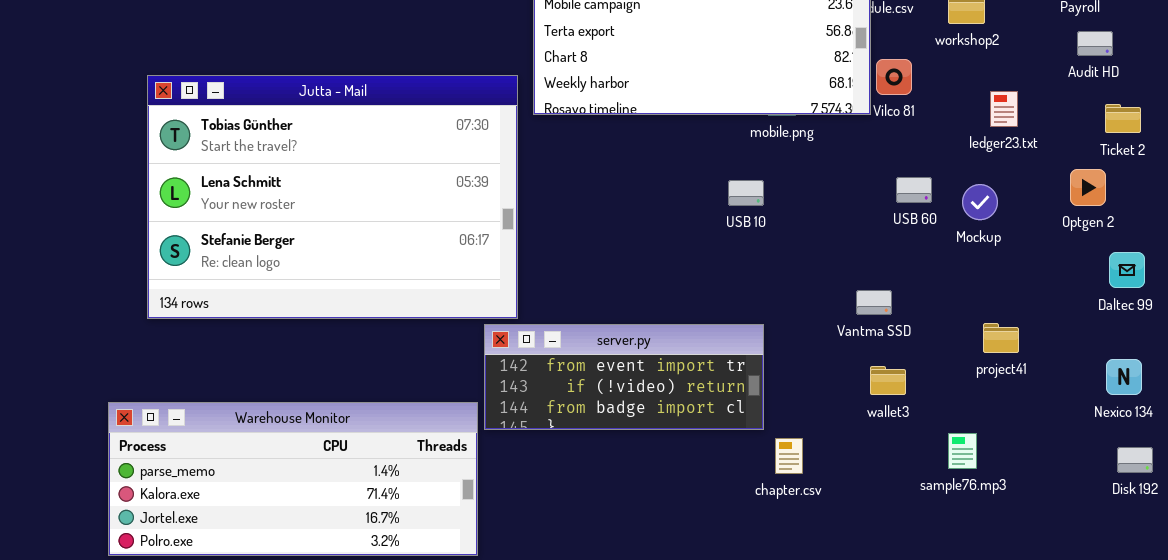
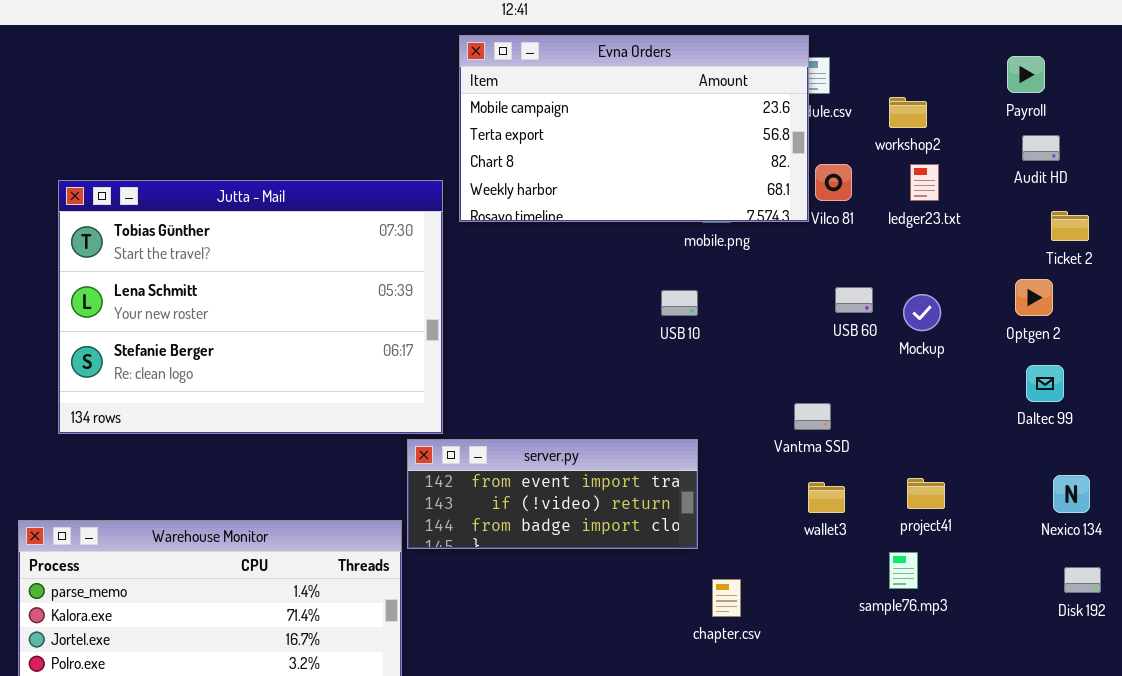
ledger23.txt: [990,91,1018,127] -> [910,164,939,201], moved
Daltec 99: [1109,252,1145,288] -> [1026,365,1064,402], moved
project41: [983,323,1019,353] -> [907,478,945,509], moved
chapter.csv: [775,438,803,474] -> [712,579,741,617], moved

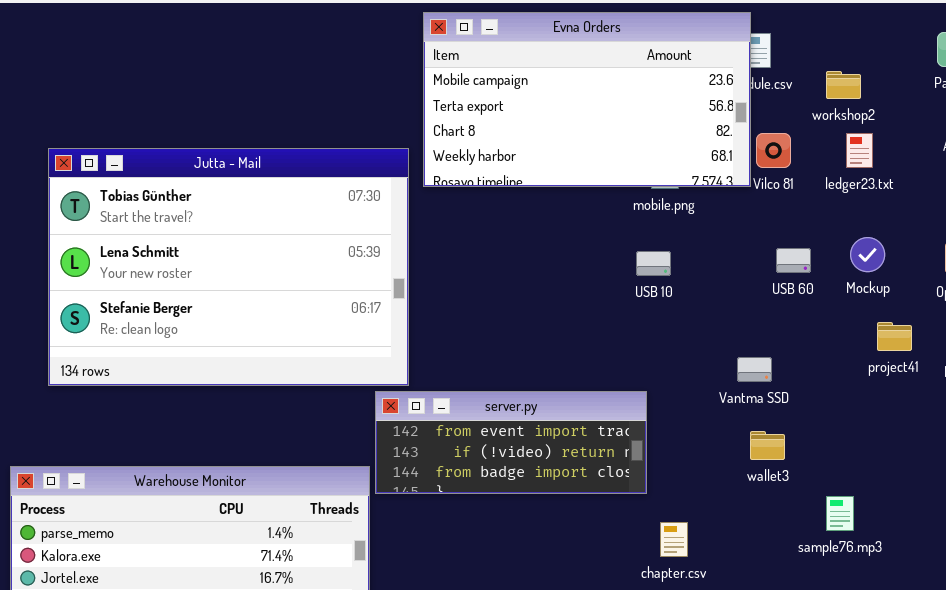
USB 10: [661,290,698,316] -> [636,251,671,276], moved
Mockup: [903,294,941,331] -> [850,237,885,272], moved
project41: [907,478,945,509] -> [877,322,912,351], moved

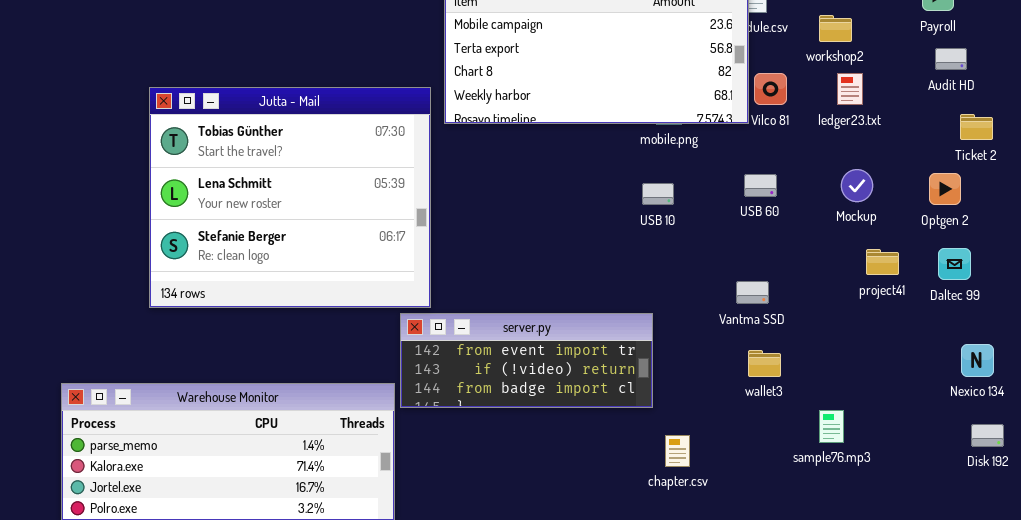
Jutta - Mail: [48,148,409,386] -> [149,87,431,308], resized
USB 60: [776,248,811,273] -> [744,174,777,197], moved

